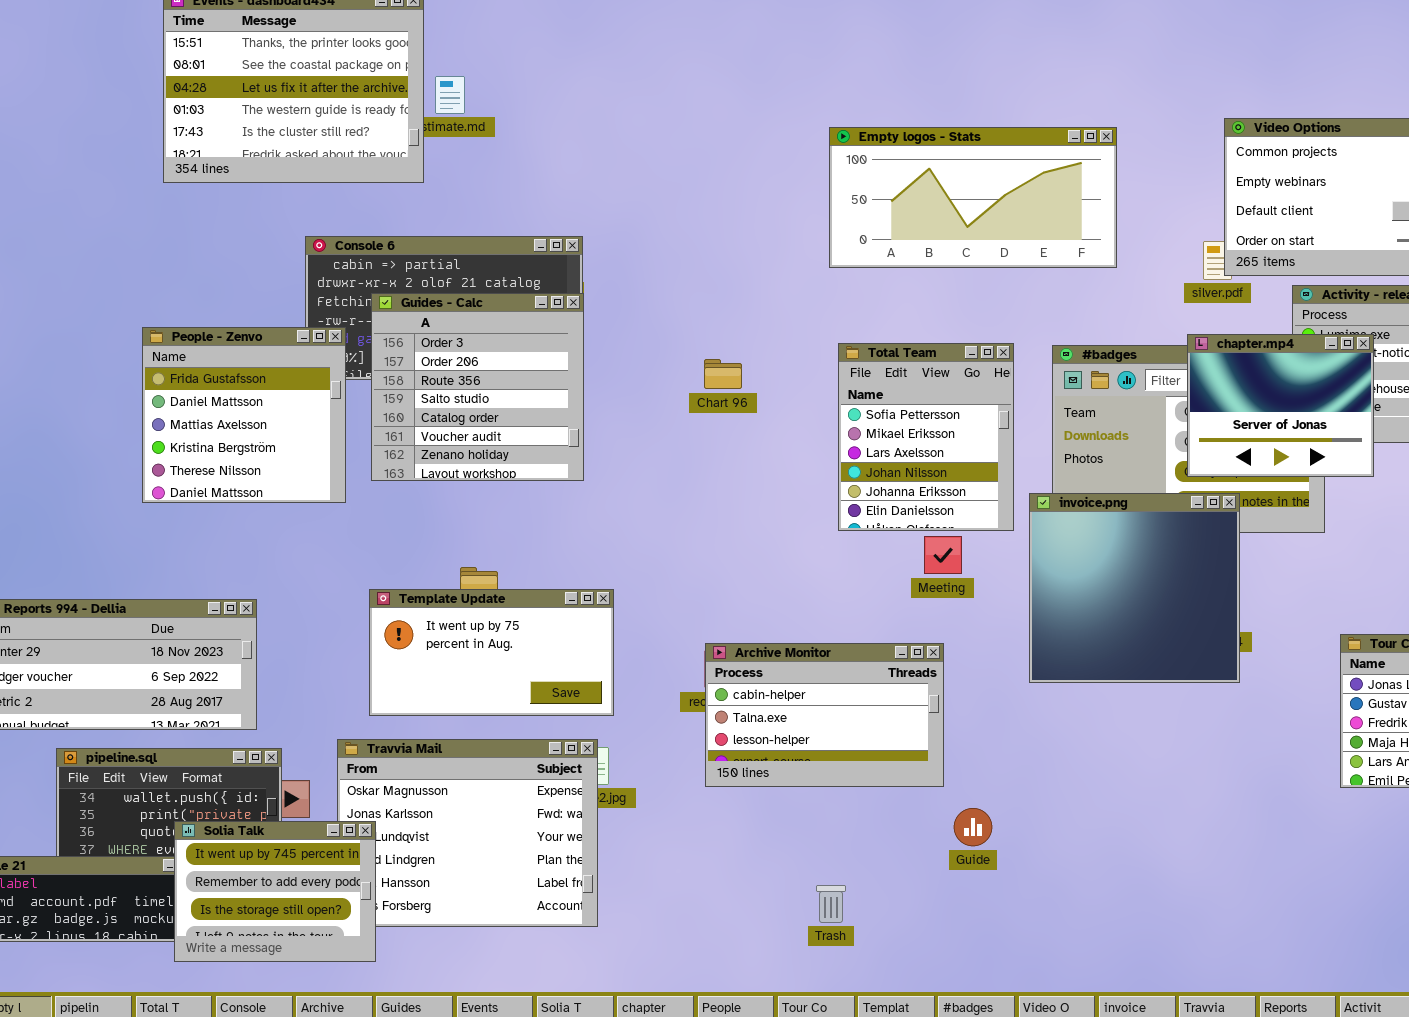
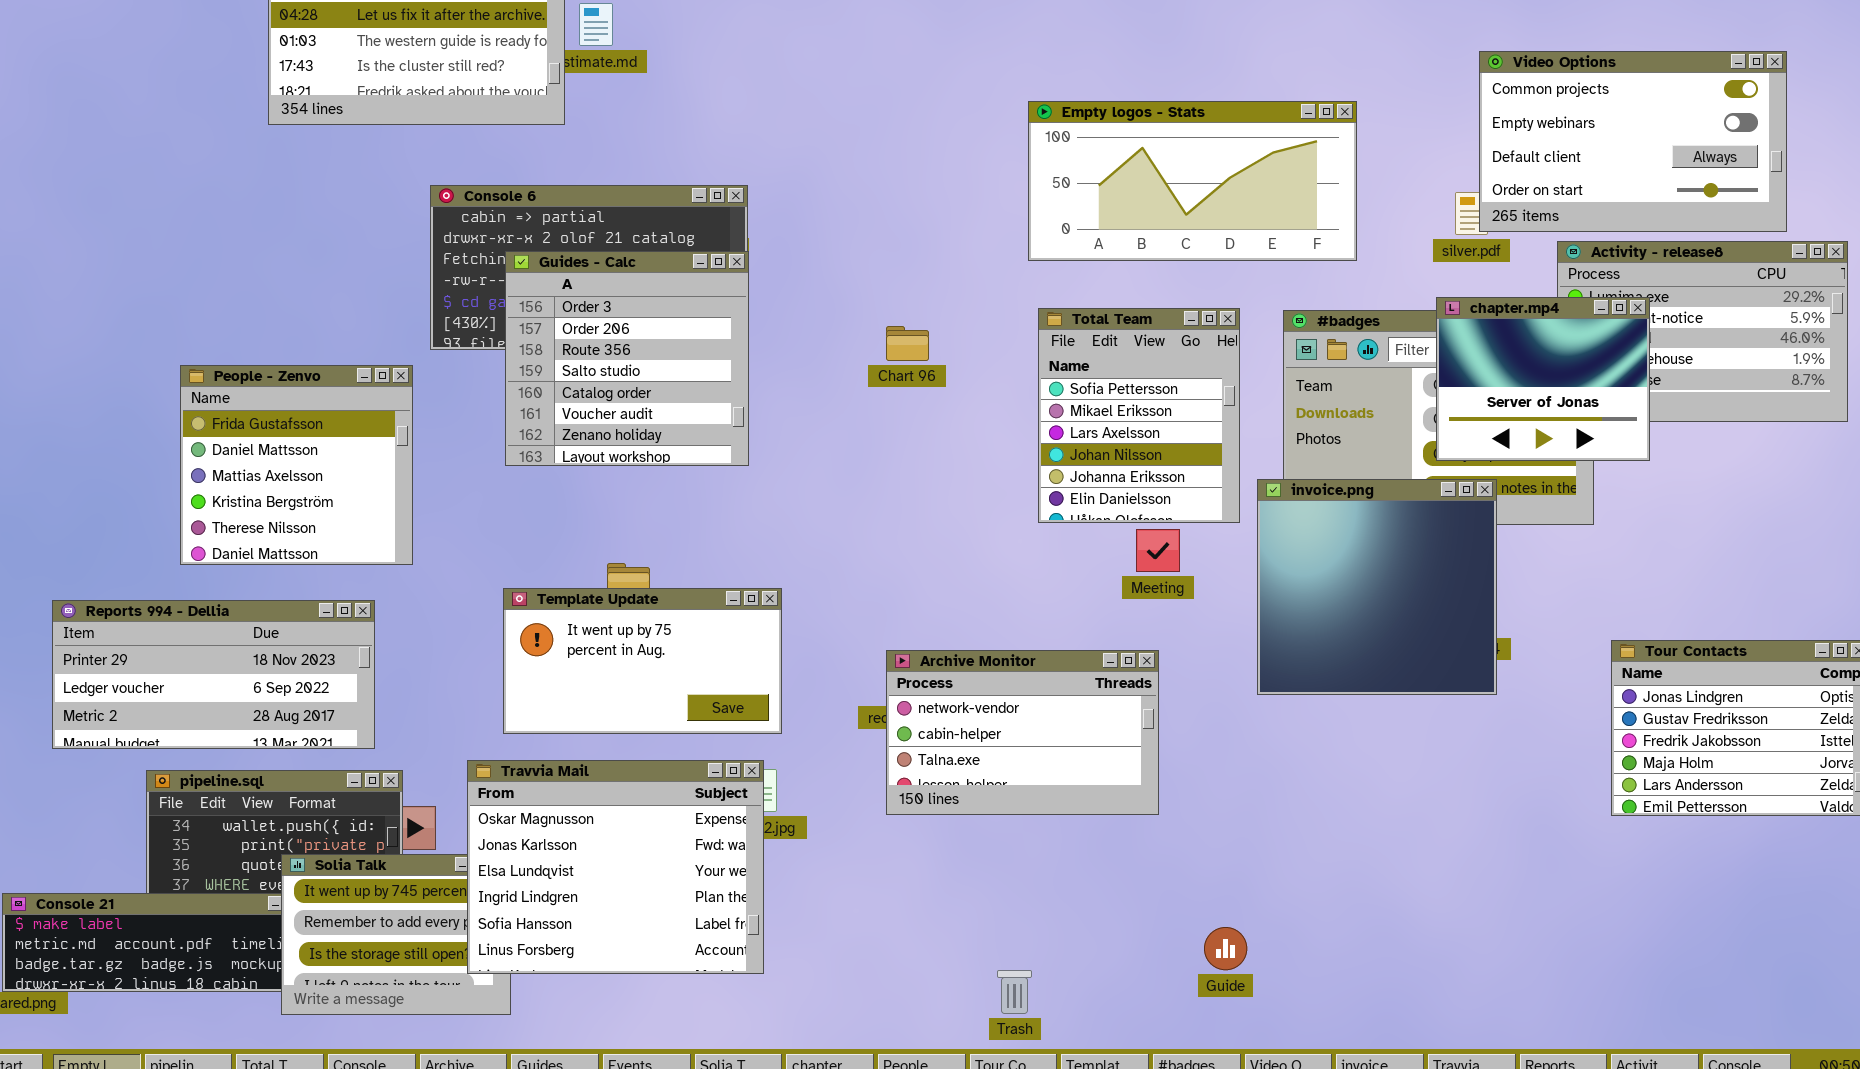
Empty logos - Stats: [829,127,1117,268] -> [1028,101,1357,261], moved
People - Zenvo: [142,327,346,503] -> [180,365,413,565], moved
Archive Monitor: [705,643,944,787] -> [886,650,1159,815], scrolled up 1 row
Travvia Mail: [337,739,598,927] -> [467,760,764,974], raised
Guide: [954,808,992,846] -> [1204,927,1247,970], moved
Trash: [816,885,846,923] -> [997,970,1032,1014], moved

